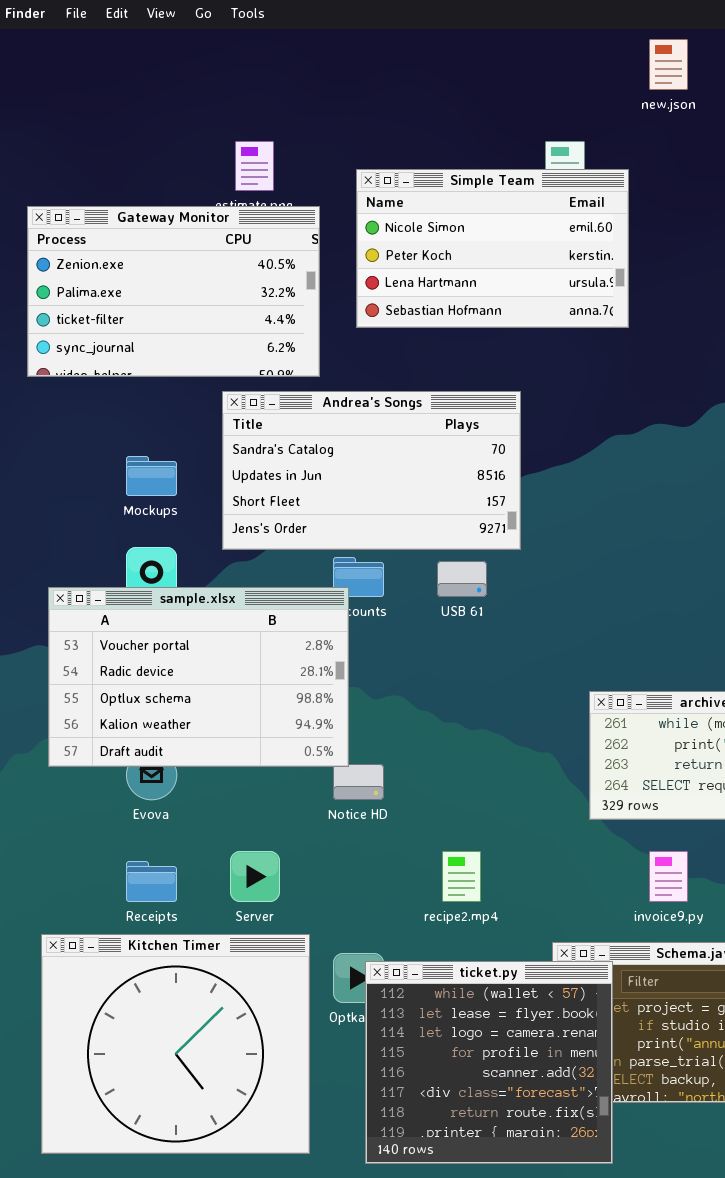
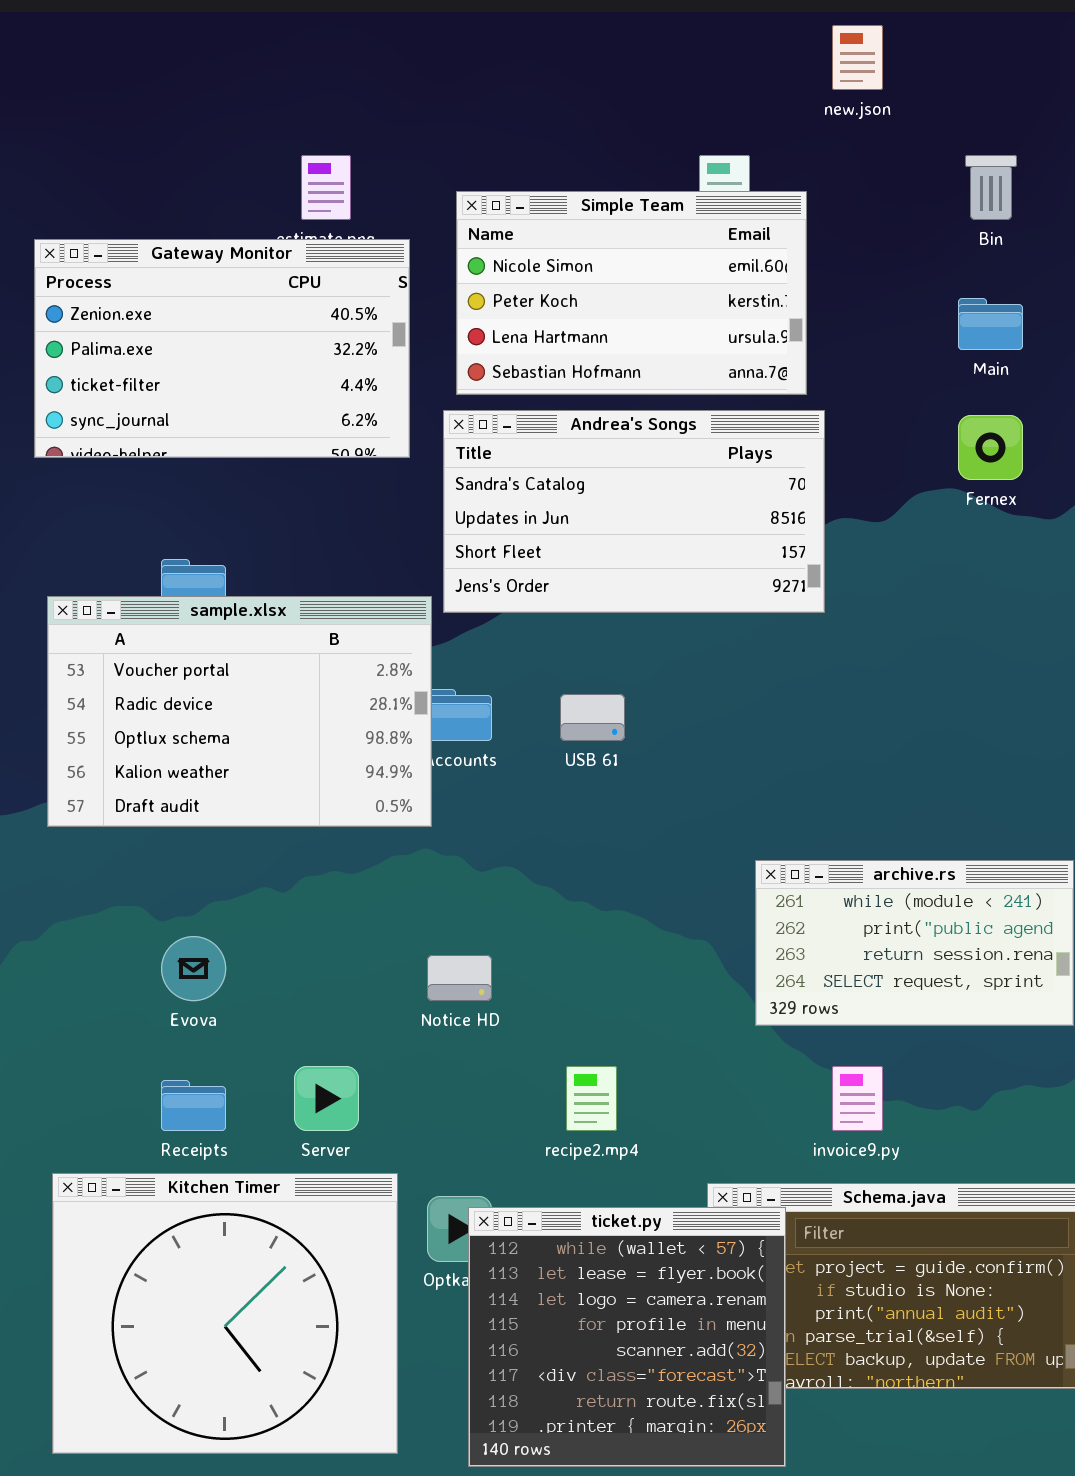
Andrea's Songs: [222,391,521,550] -> [443,410,825,613], moved
sample.xlsx: [48,587,349,767] -> [47,596,432,827], moved

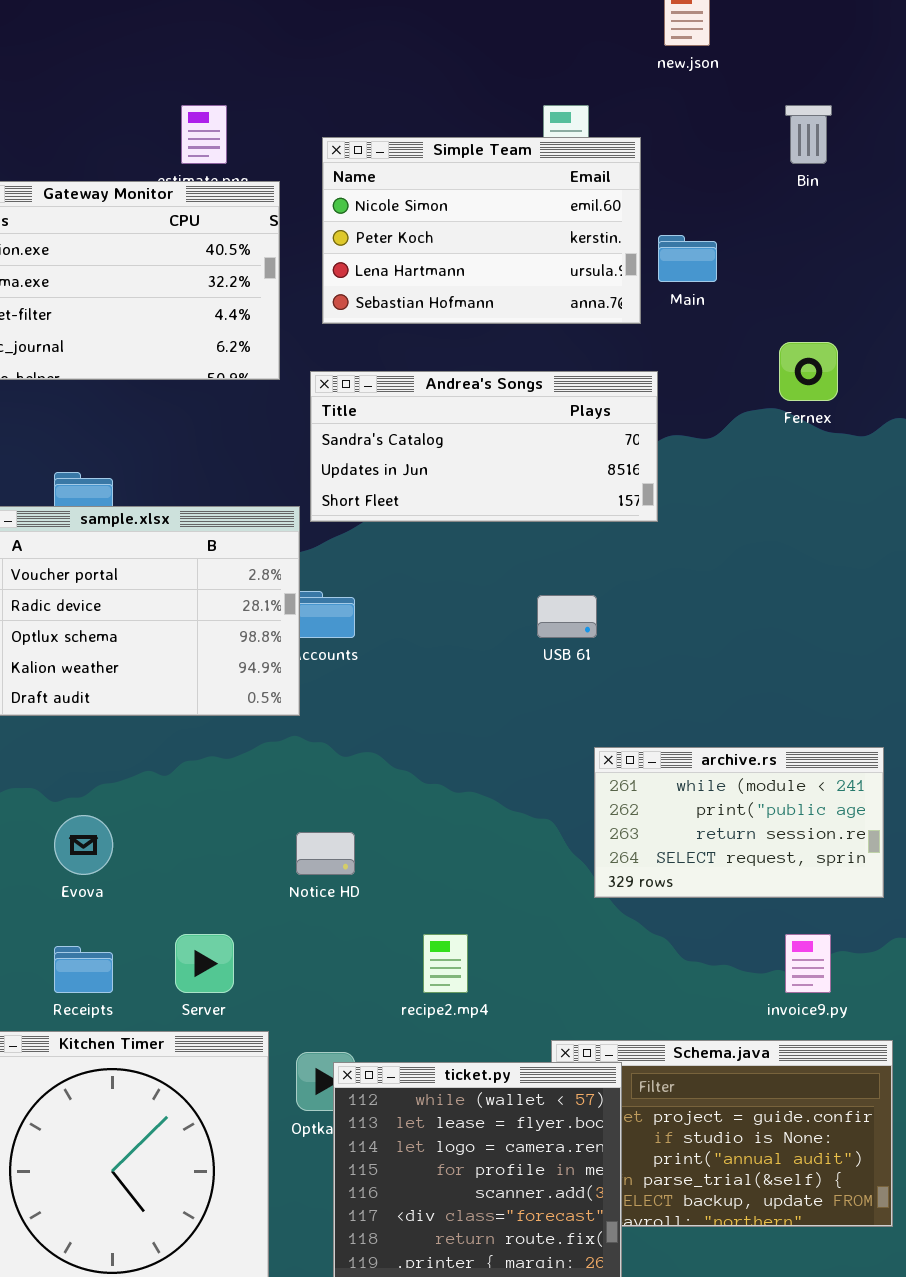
Main: [958,298,1023,350] -> [658,235,717,282], moved
Andrea's Songs: [443,410,825,613] -> [310,371,658,522], resized
USB 61: [560,694,625,741] -> [537,595,597,638], moved
invoice9.py: [832,1066,883,1131] -> [785,934,831,993], moved

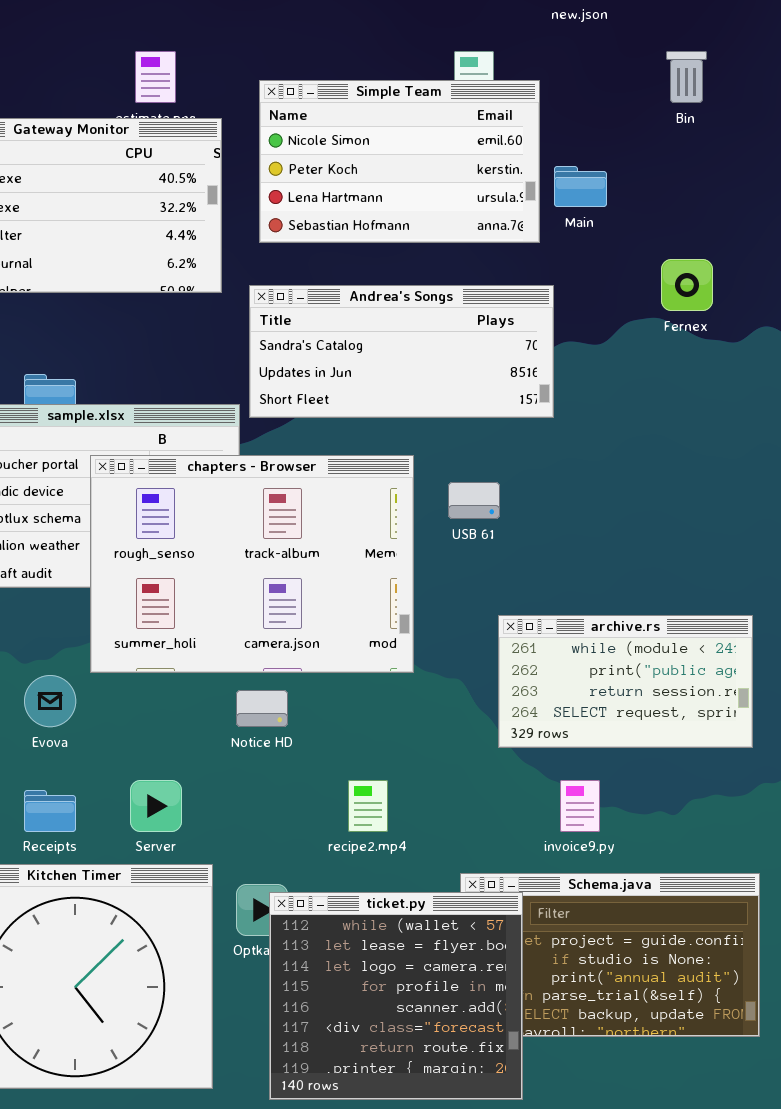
chapters - Browser: none -> [90,455,414,673], opened
invoice9.py: [785,934,831,993] -> [560,780,600,832], moved

